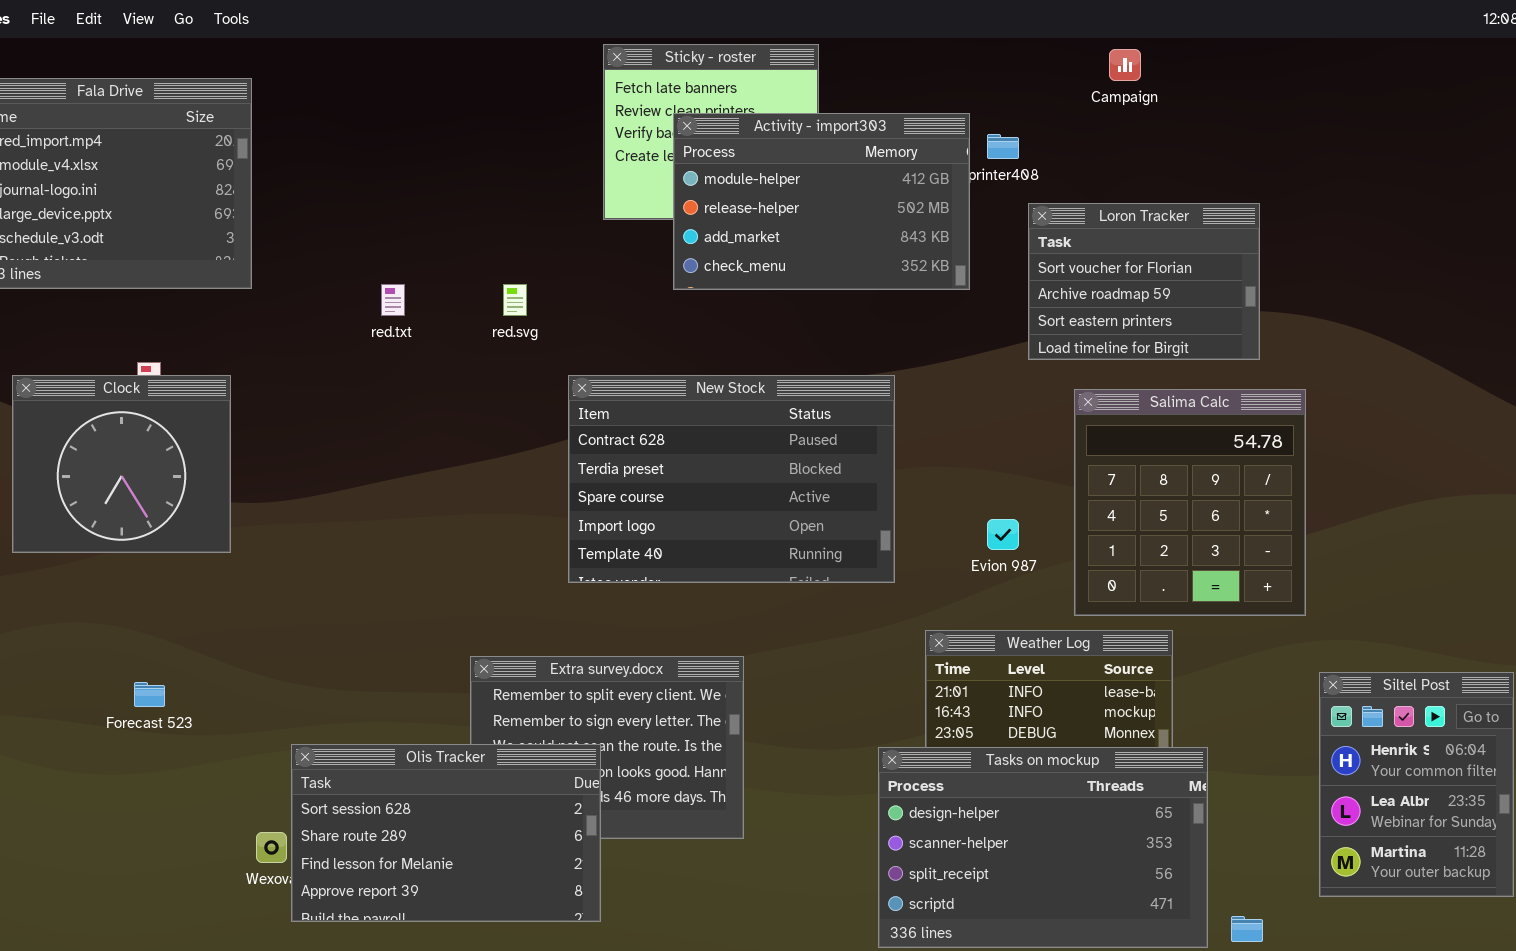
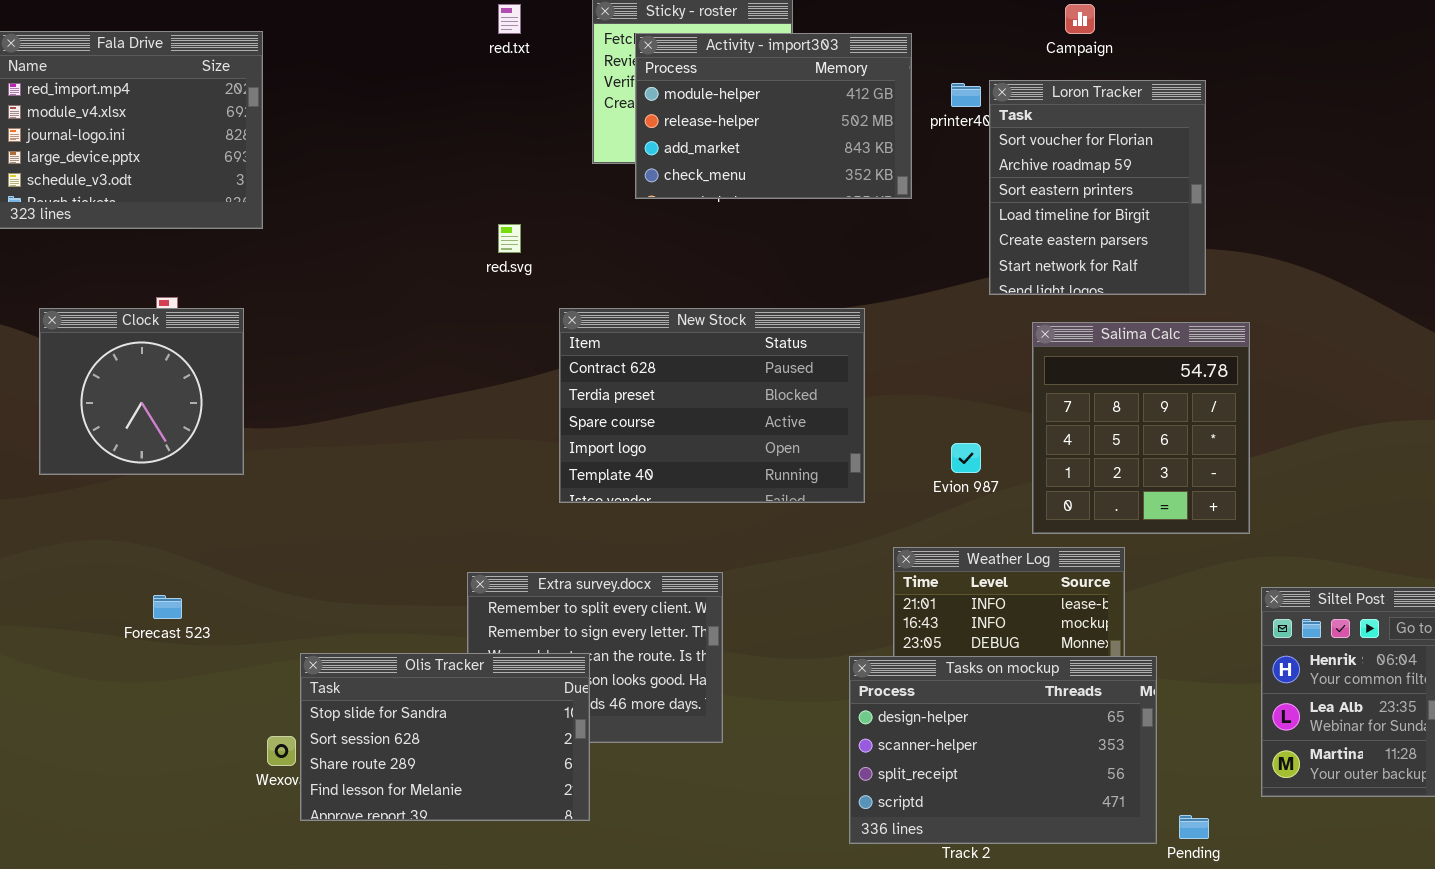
Activity - import303: [673,113,970,290] -> [635,33,912,199], moved
Loron Tracker: [1028,203,1260,360] -> [989,80,1206,295], resized
red.txt: [381,284,405,316] -> [498,4,521,34], moved
Olis Tracker: [291,744,601,922] -> [300,653,590,821], scrolled up 1 row

